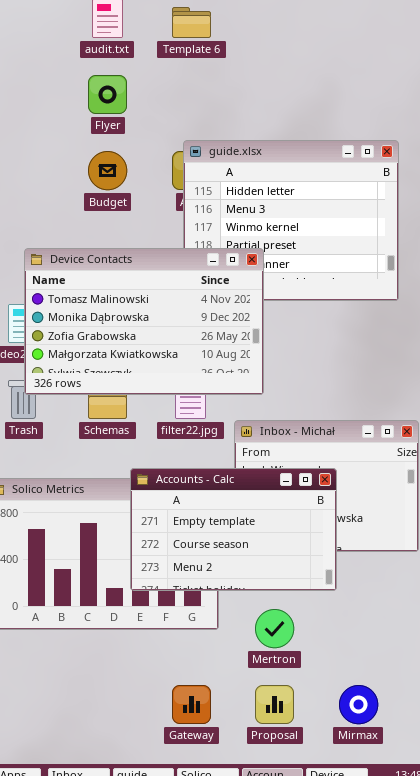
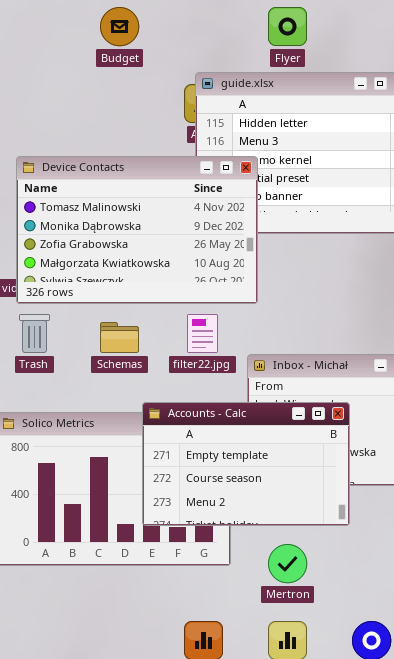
Flyer: [88,75,127,114] -> [268,7,307,46], moved
Budget: [88,151,127,190] -> [100,7,139,46], moved
Device Contacts: [24,248,264,395] -> [16,156,258,304], moved

